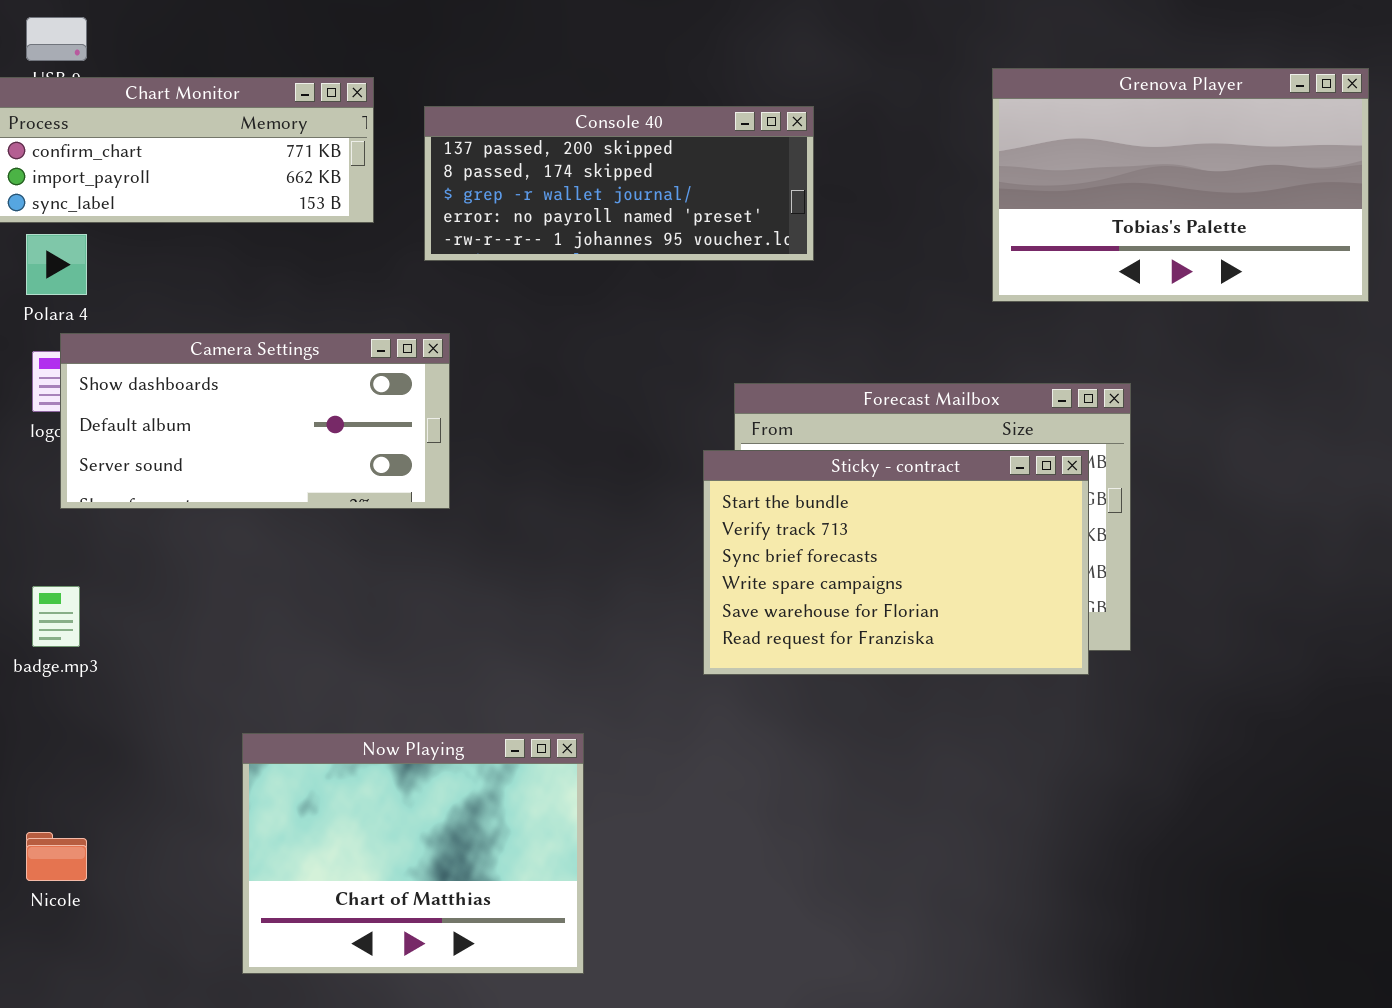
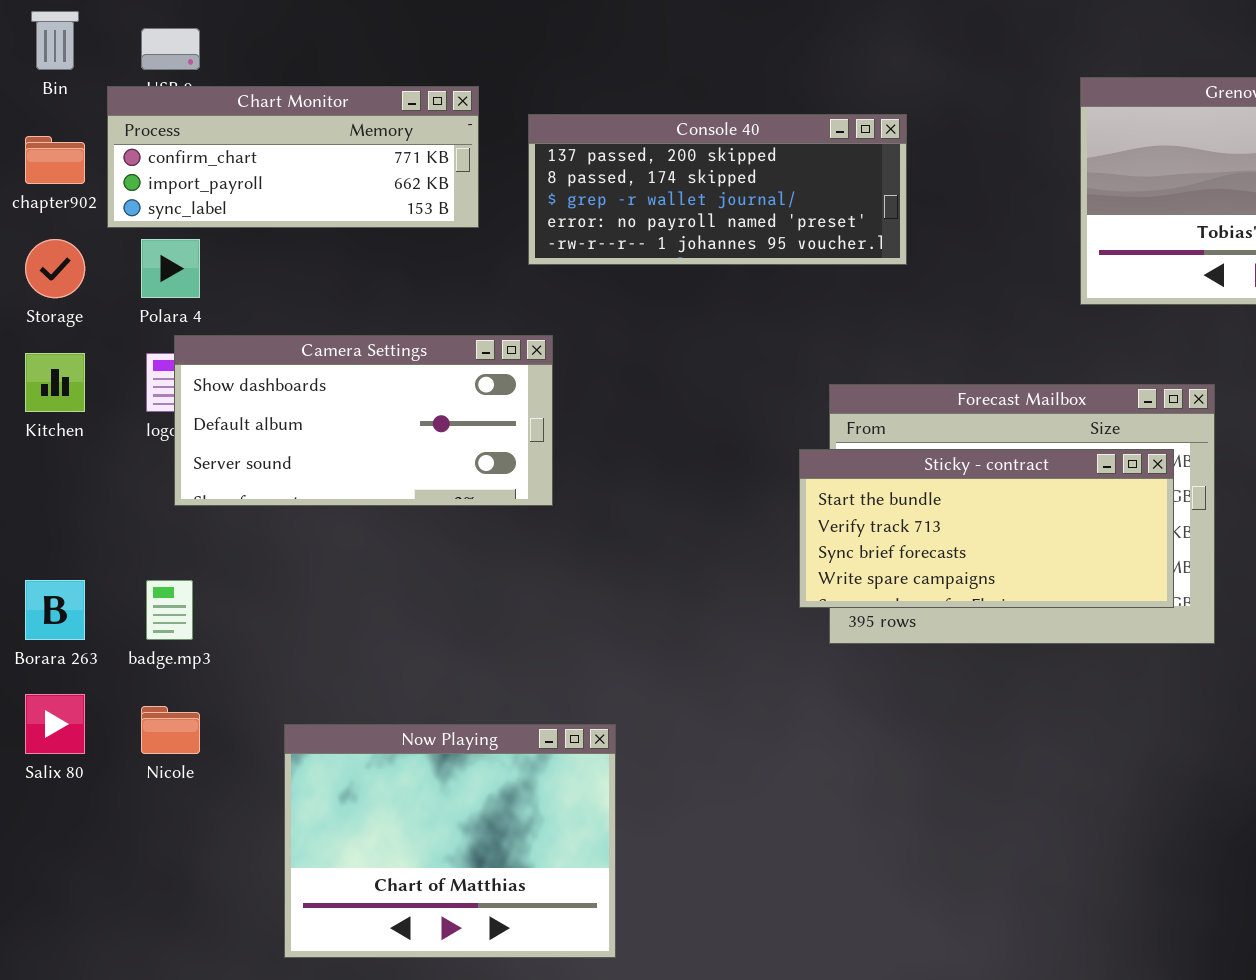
Sticky - contract: [703,450,1089,675] -> [799,449,1174,608], resized
Now Playing: [242,733,584,974] -> [284,724,616,958], moved
Nicole: [26,832,87,881] -> [141,706,200,754], moved

